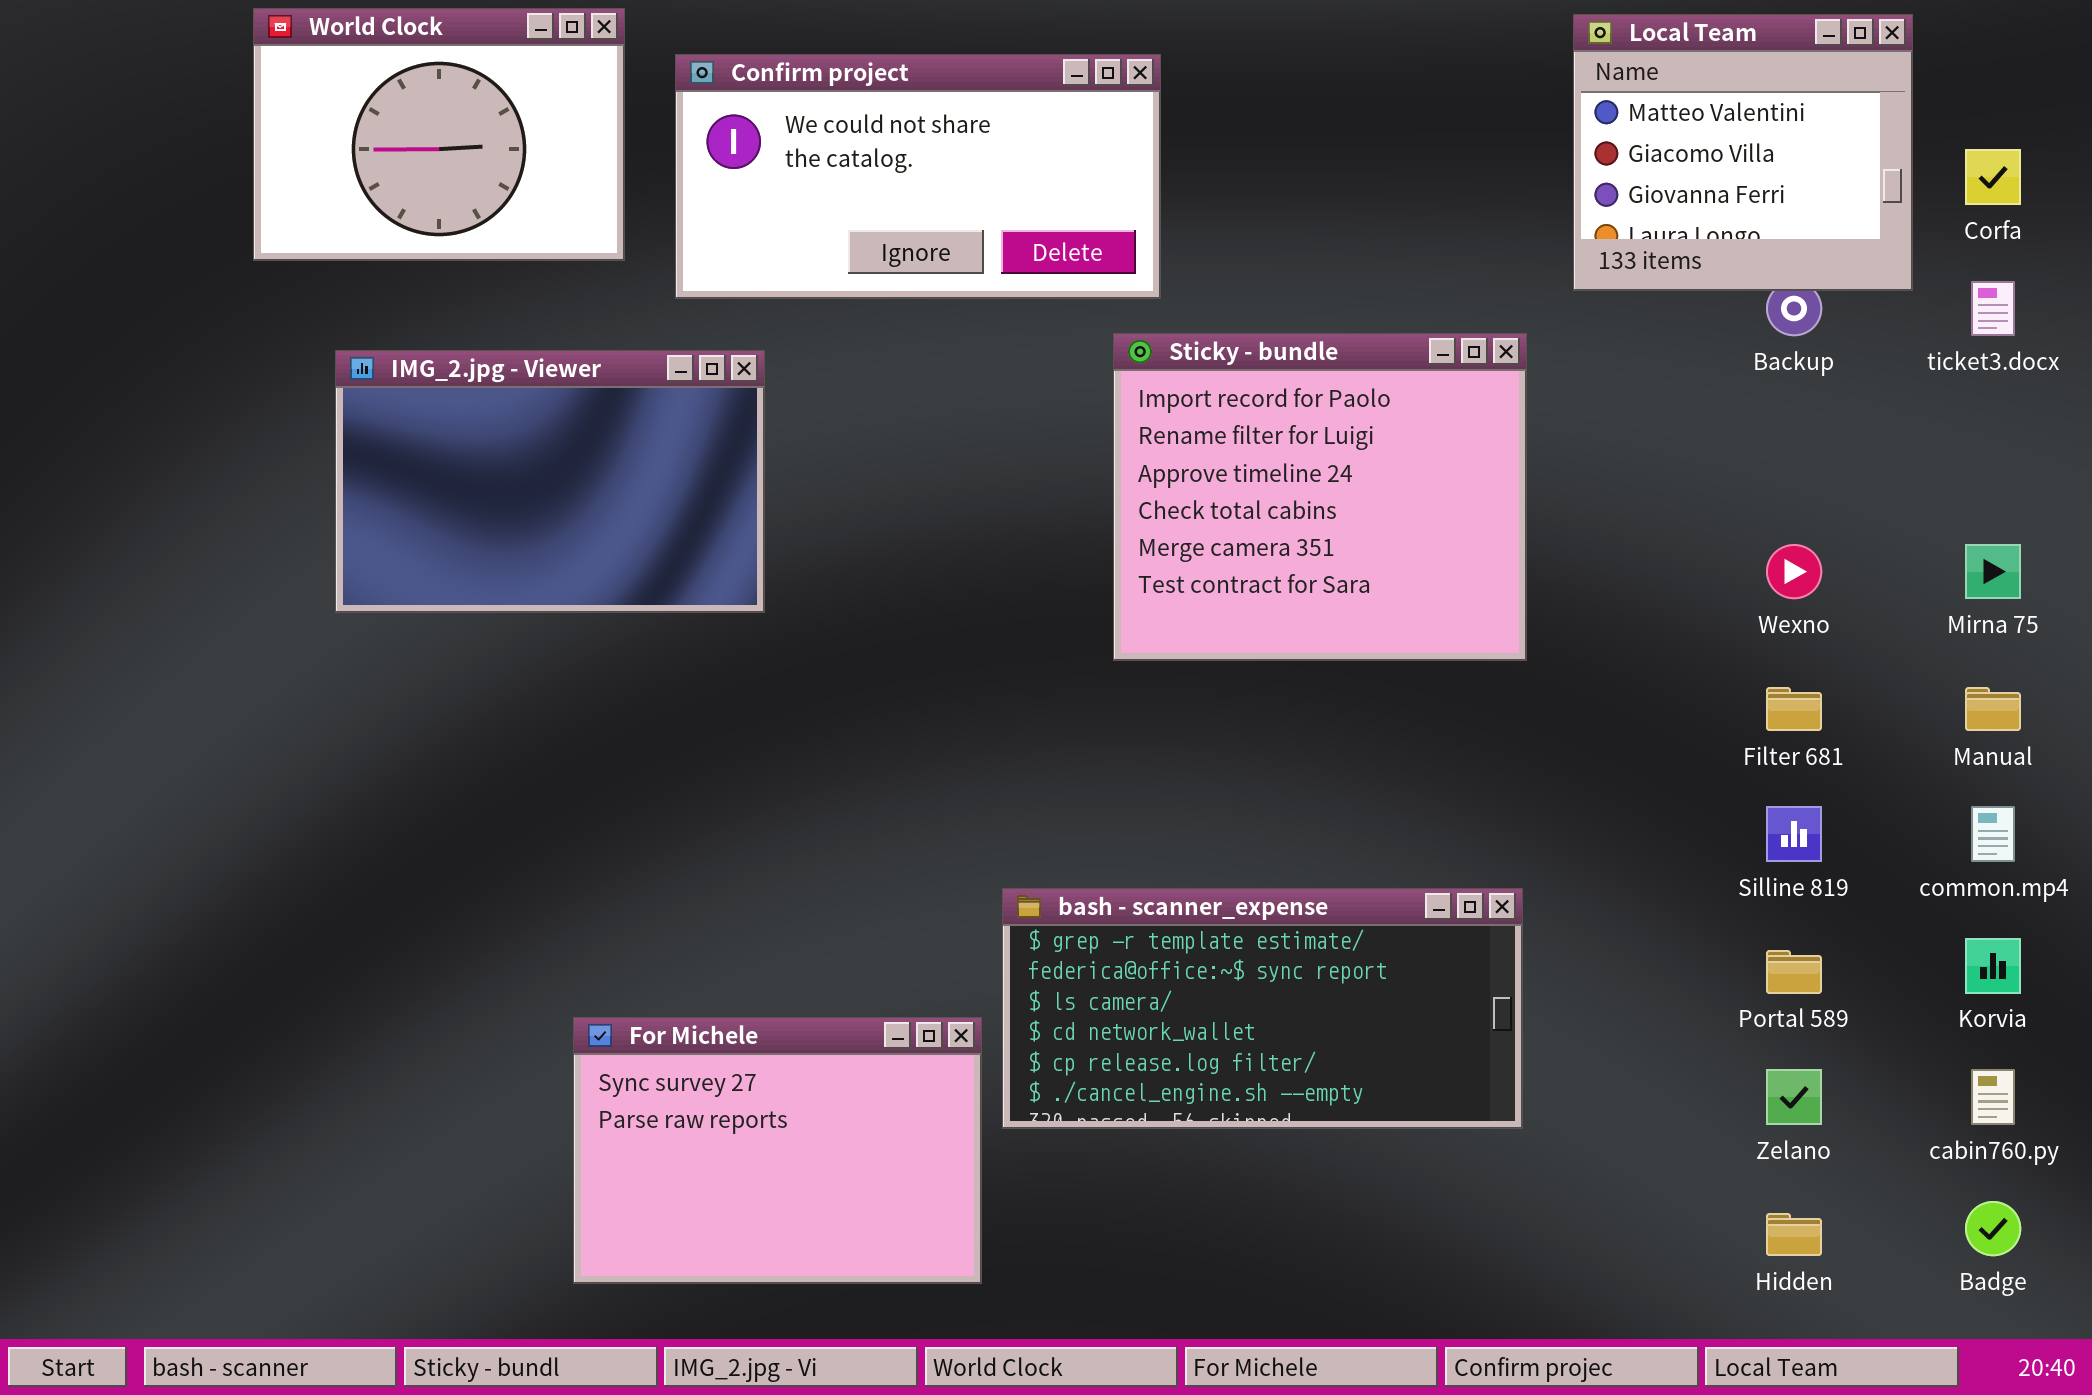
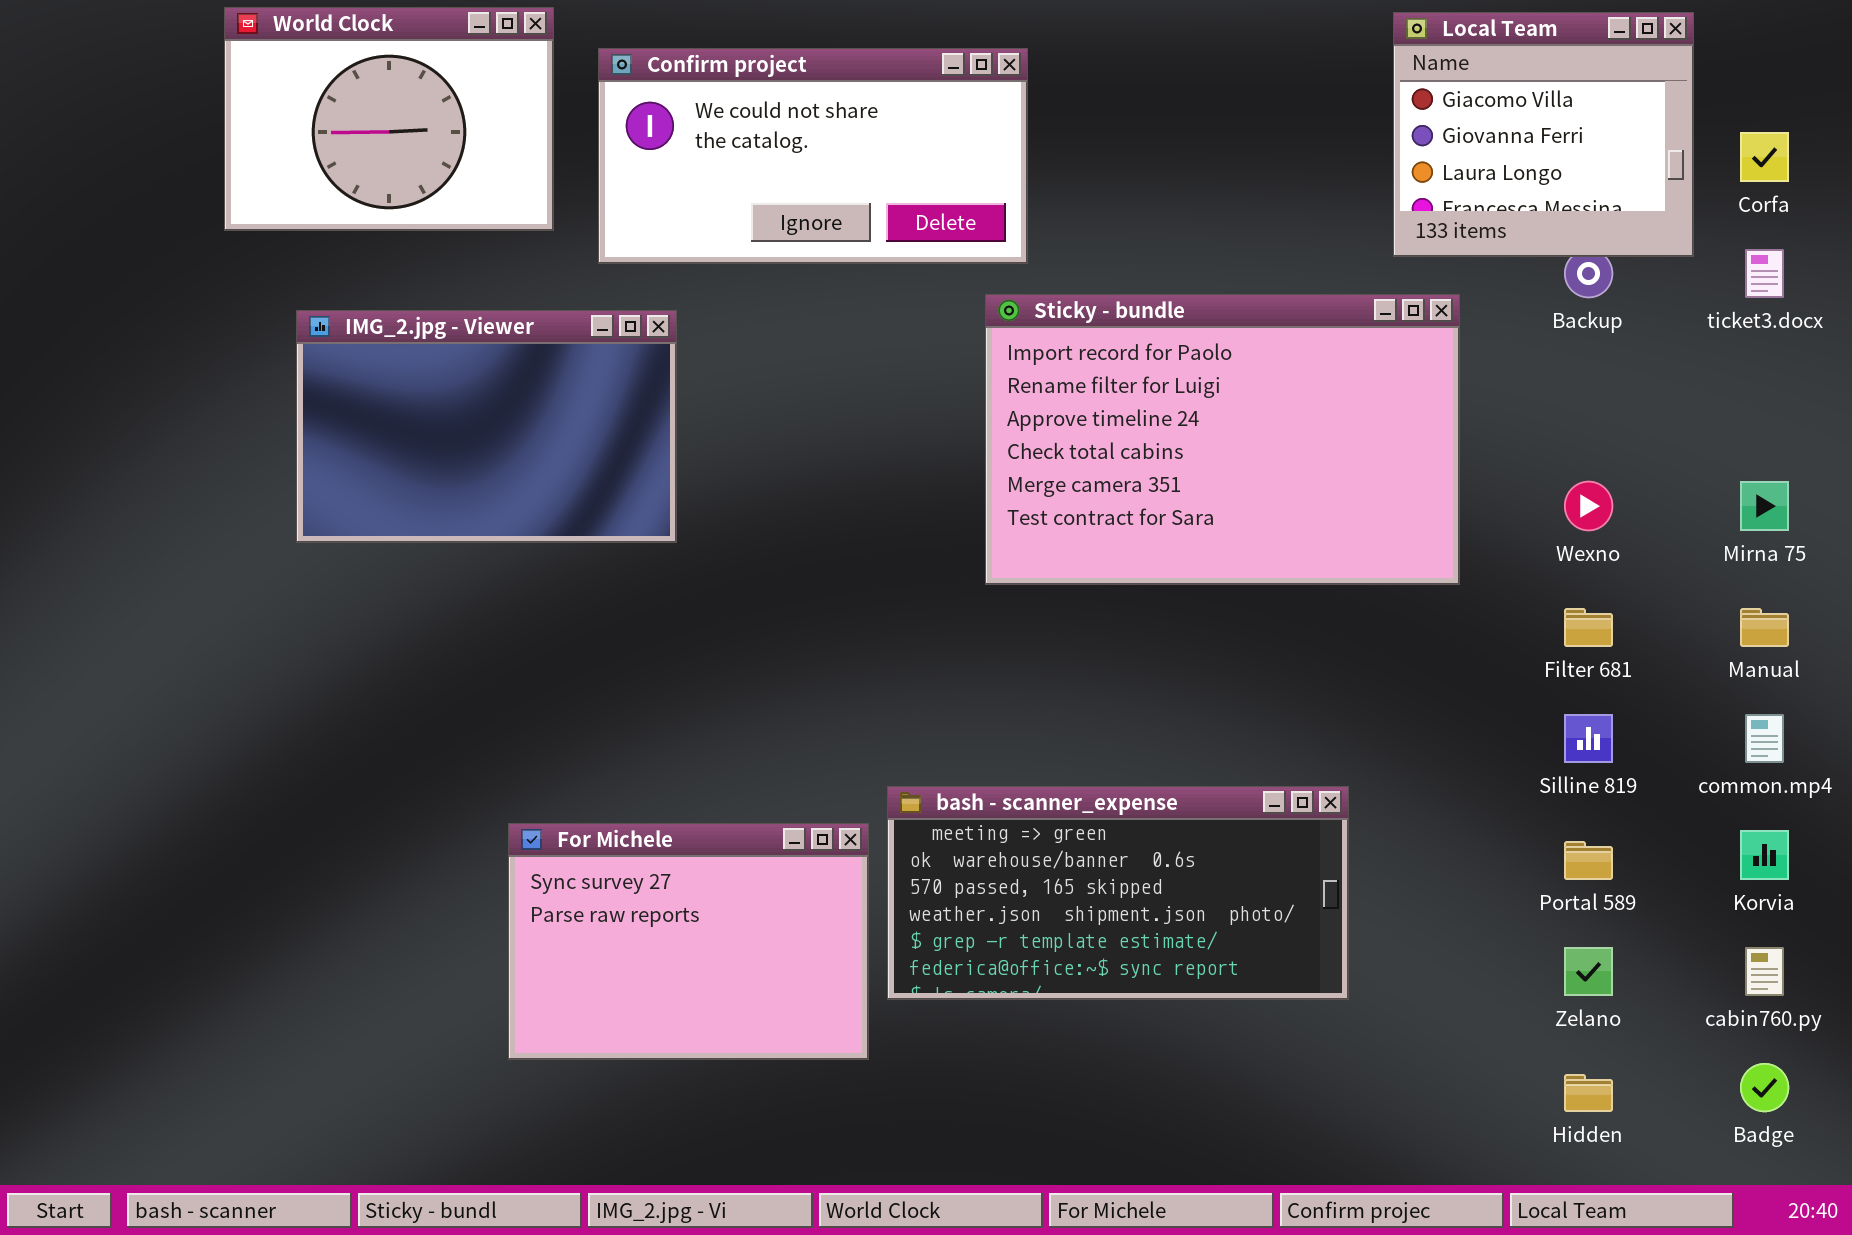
Local Team: [1573,14,1913,291] -> [1393,12,1694,257], scrolled down 1 row
Sticky - bundle: [1113,333,1527,661] -> [985,294,1460,585], resized
bash - scanner_expense: [1002,888,1523,1129] -> [887,786,1349,1000], scrolled up 4 rows
For Michele: [573,1017,982,1284] -> [508,823,869,1060], moved

